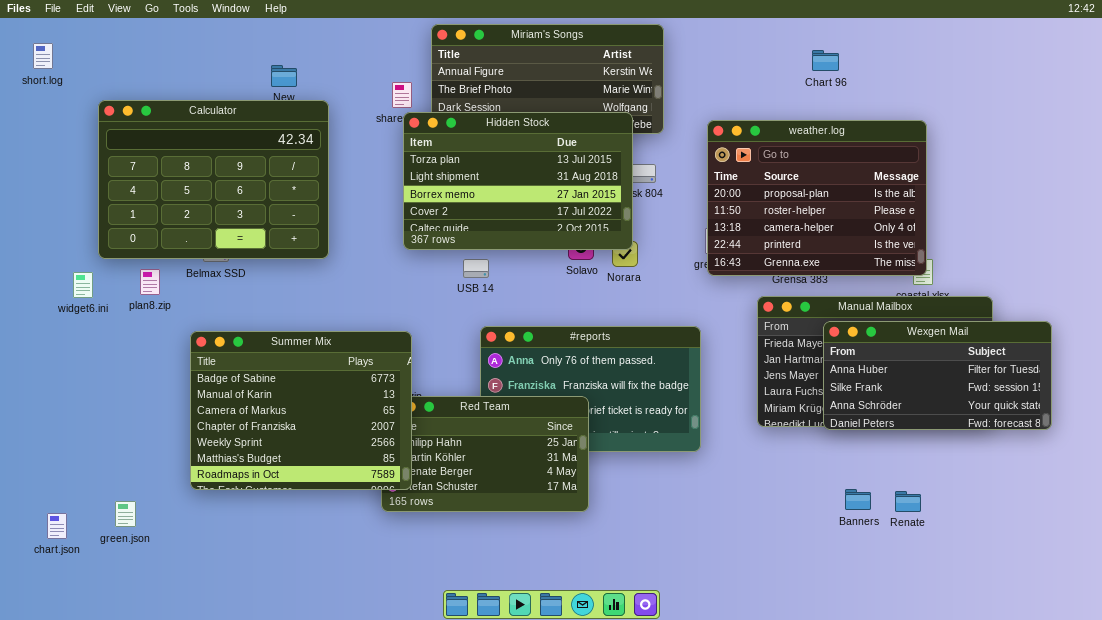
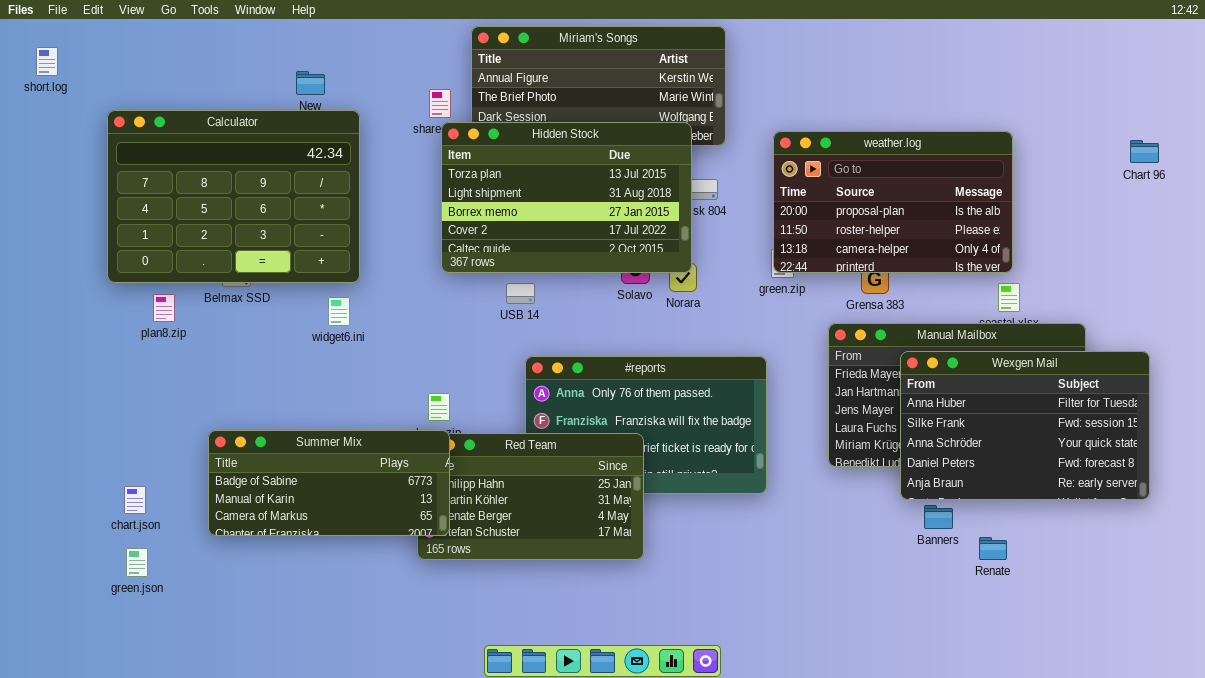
Chart 96: [812,50,839,71] -> [1130,140,1159,163], moved
weather.log: [707,120,927,276] -> [773,131,1013,273], resized
widget6.ini: [73,272,93,298] -> [328,297,350,326], moved
Wexgen Mail: [823,321,1052,430] -> [900,351,1150,500], resized
Summer Mix: [190,331,412,490] -> [208,430,450,536], resized
Banners: [845,489,871,510] -> [924,505,953,529], moved
chart.json: [47,513,67,539] -> [124,486,146,514], moved

